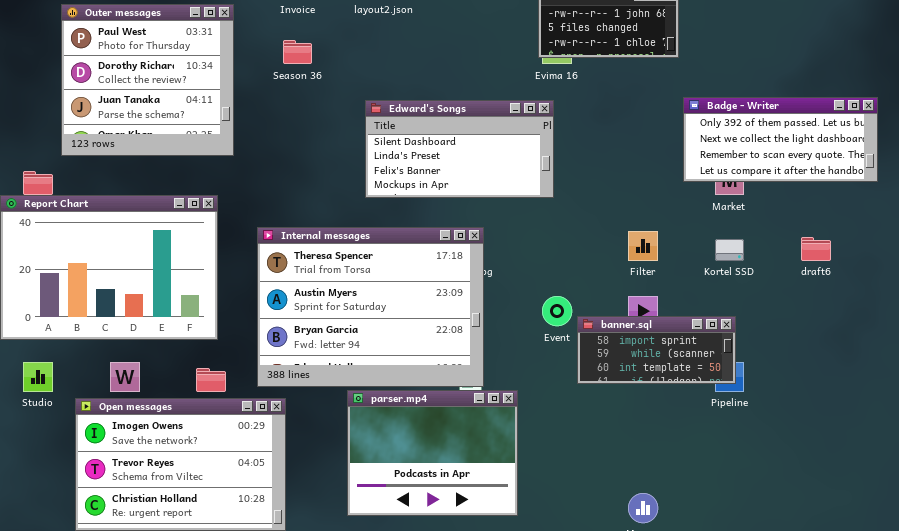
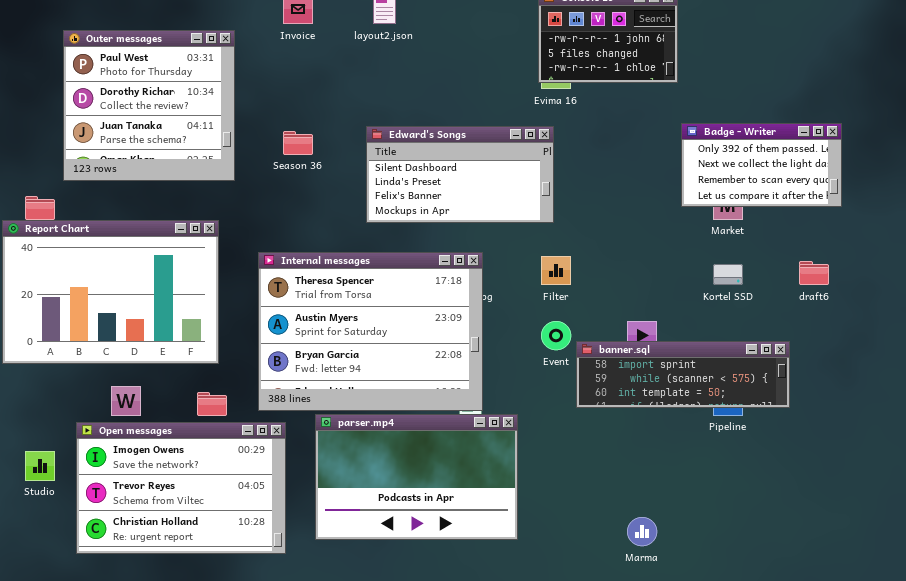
Season 36: [283,40,312,64] -> [283,131,313,155], moved
Badge - Writer: [683,97,878,182] -> [681,123,842,207], resized
Filter: [628,231,658,261] -> [541,256,571,285], moved
banner.sql: [577,316,736,384] -> [576,341,790,408], resized
Studio: [23,362,53,392] -> [25,451,55,481], moved
parser.mp4: [347,390,518,516] -> [315,414,518,540], resized

